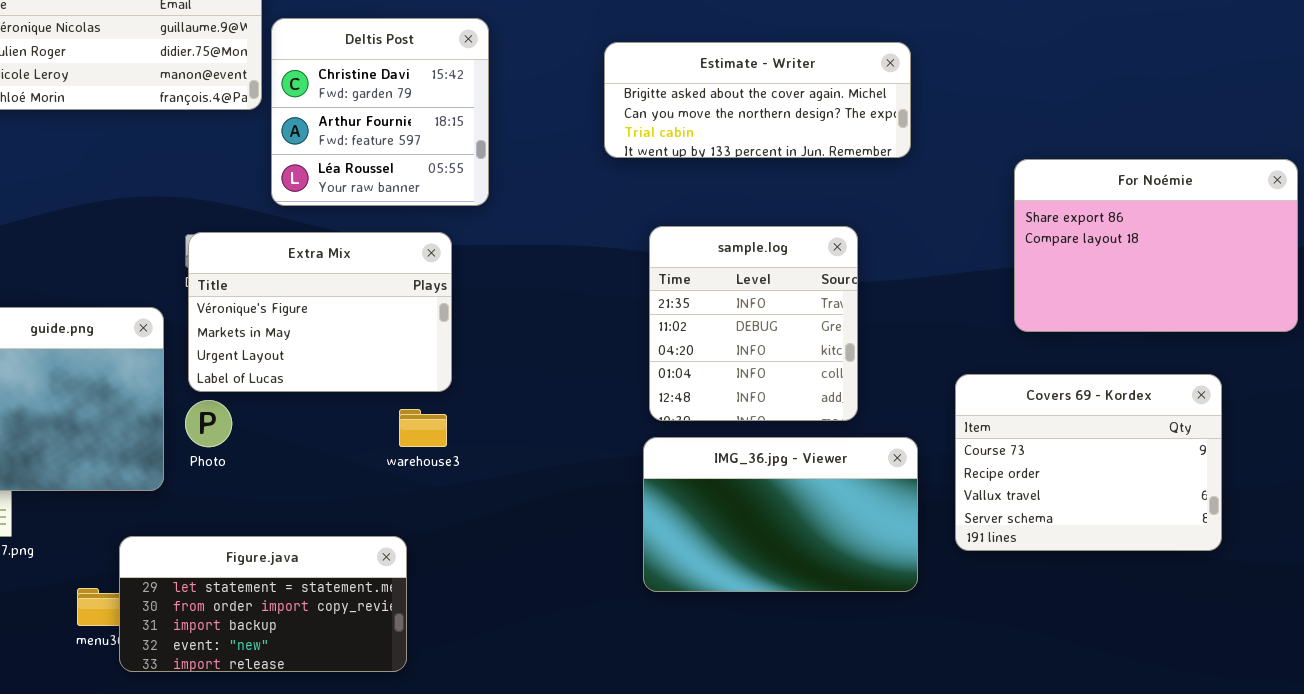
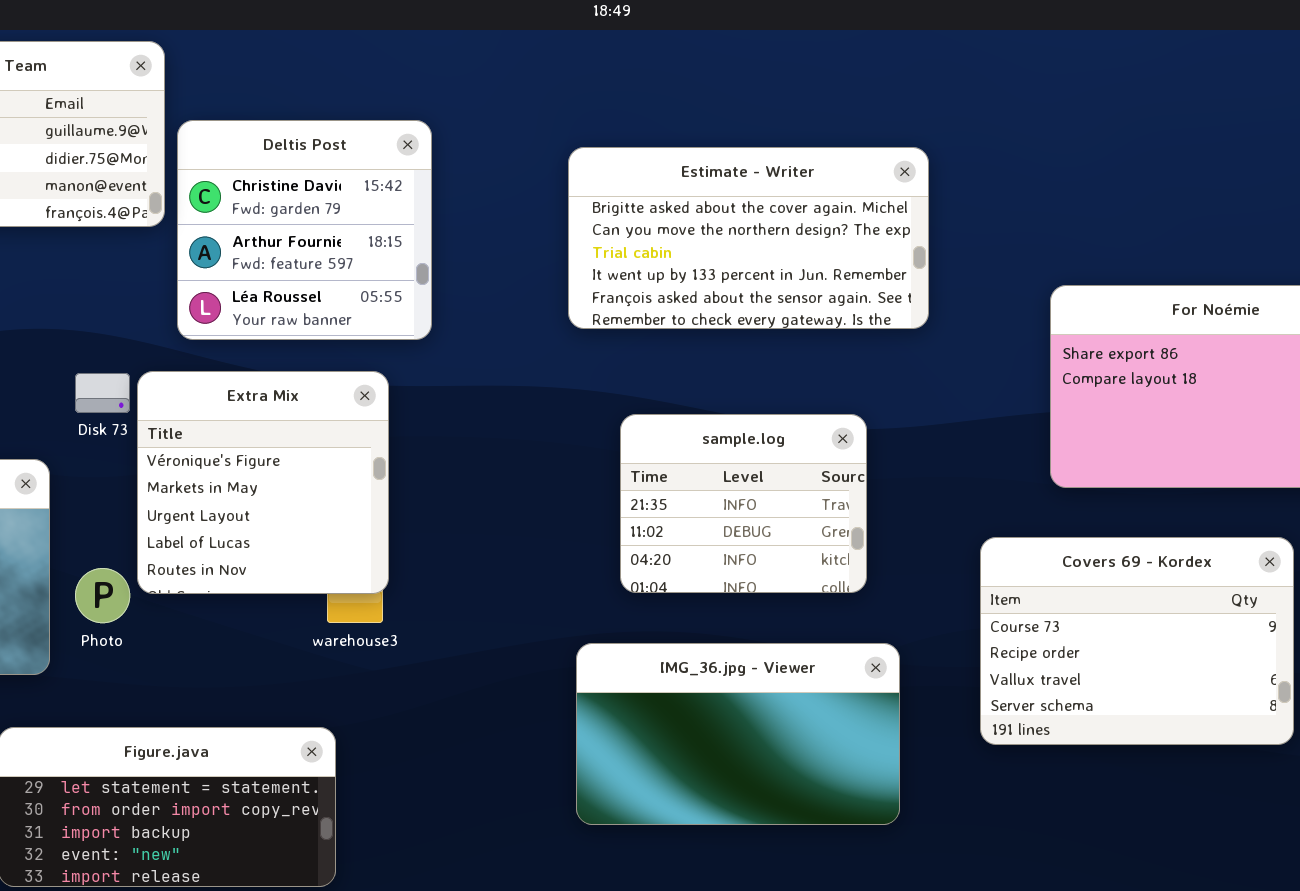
Estimate - Writer: [604,42,911,158] -> [568,147,929,329], resized
sample.log: [649,226,858,421] -> [620,414,867,593], resized
Extra Mix: [188,232,452,392] -> [137,371,389,594], resized
IMG_36.jpg - Viewer: [643,437,918,592] -> [576,643,900,825], moved

